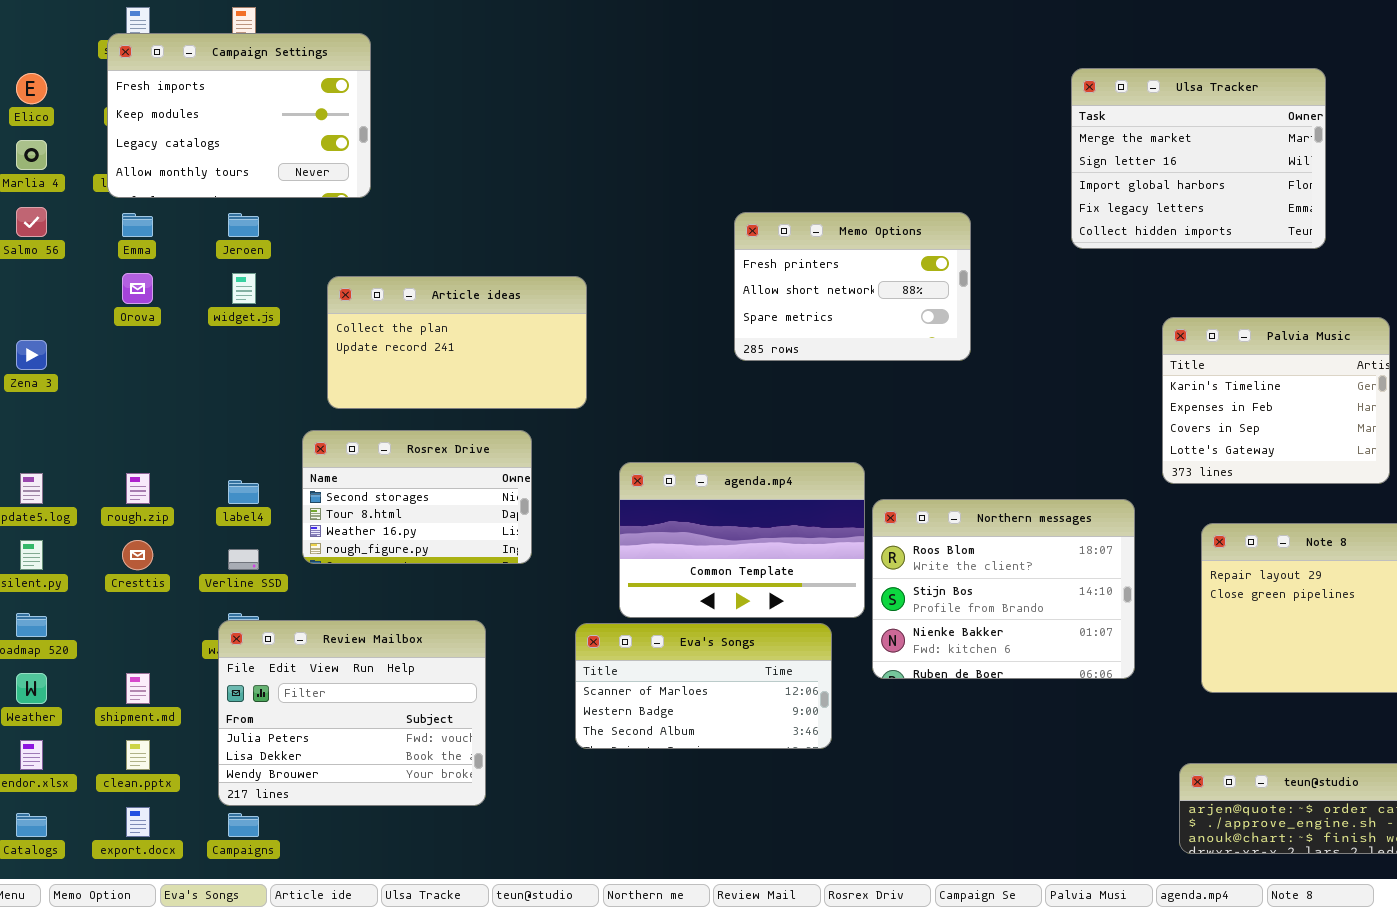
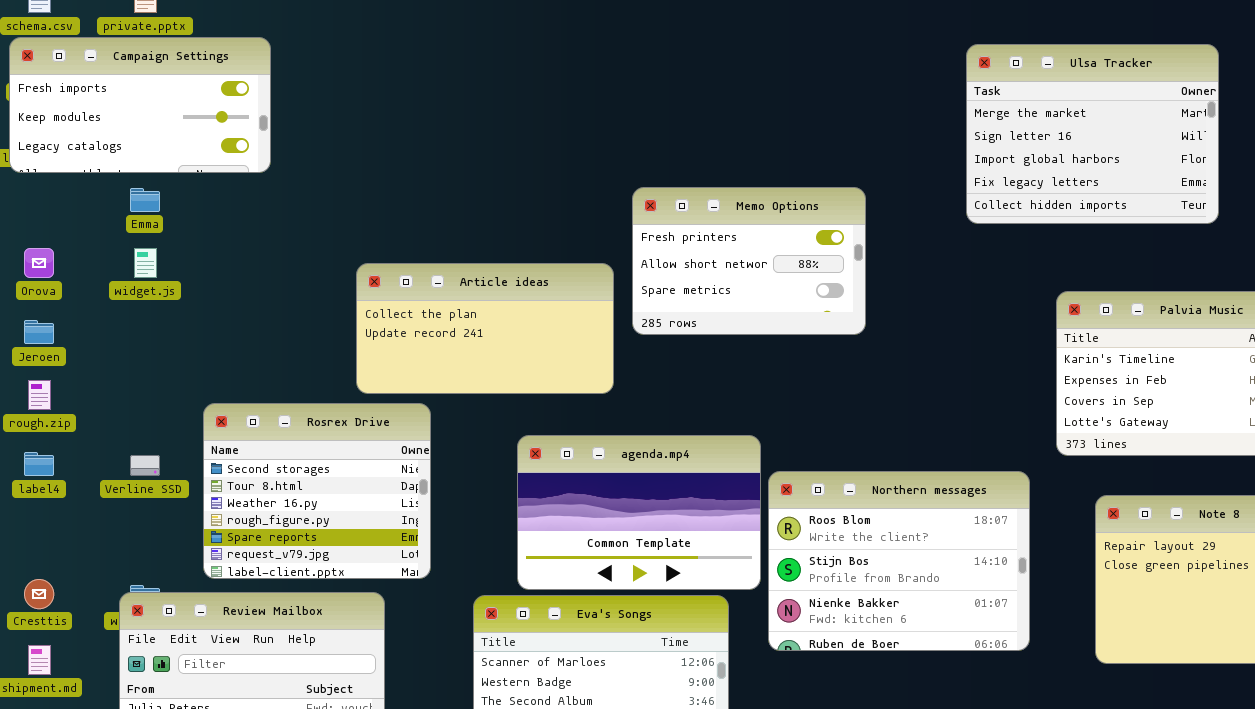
Campaign Settings: [107,33,371,198] -> [9,37,271,173], resized
Emma: [122,213,153,237] -> [130,188,160,212], moved
Jeroen: [228,213,259,237] -> [24,320,54,344], moved
Article ideas: [327,276,587,409] -> [356,263,614,394], moved
Rosrex Drive: [302,430,532,564] -> [203,403,431,579], resized
rough.zip: [126,473,150,504] -> [28,380,51,410], moved
label4: [228,480,259,504] -> [24,452,54,476], moved
Cresttis: [122,540,153,570] -> [24,579,54,609], moved
Verline SSD: [228,549,259,570] -> [130,455,160,476], moved

